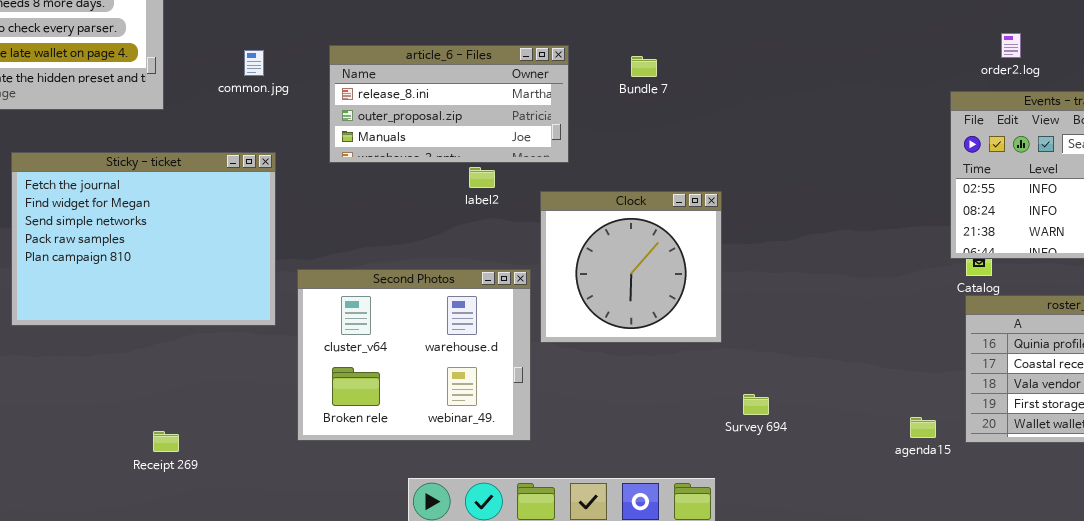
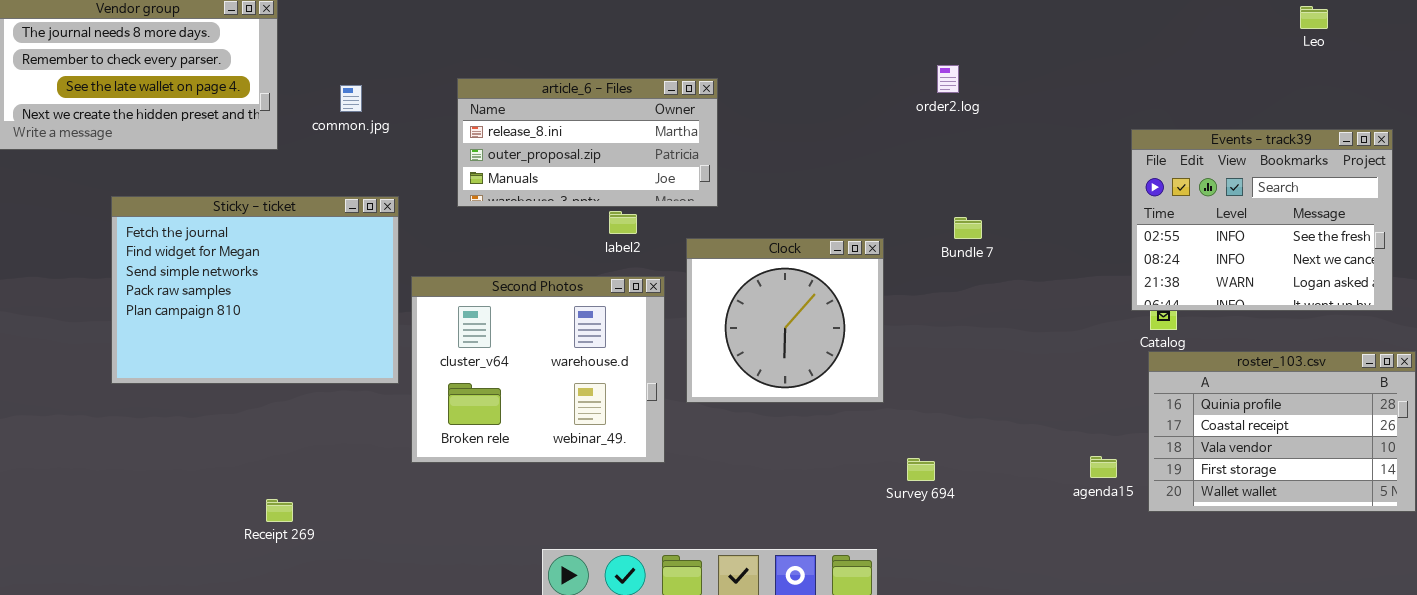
order2.log: [1001,33,1021,58] -> [937,65,959,93], moved
common.jpg: [244,50,264,76] -> [340,85,362,112], moved
Bundle 7: [631,56,657,77] -> [954,217,982,239], moved
Second Photos: [297,269,531,441] -> [411,276,665,463], moved
agenda15: [910,417,936,438] -> [1090,456,1117,478], moved

